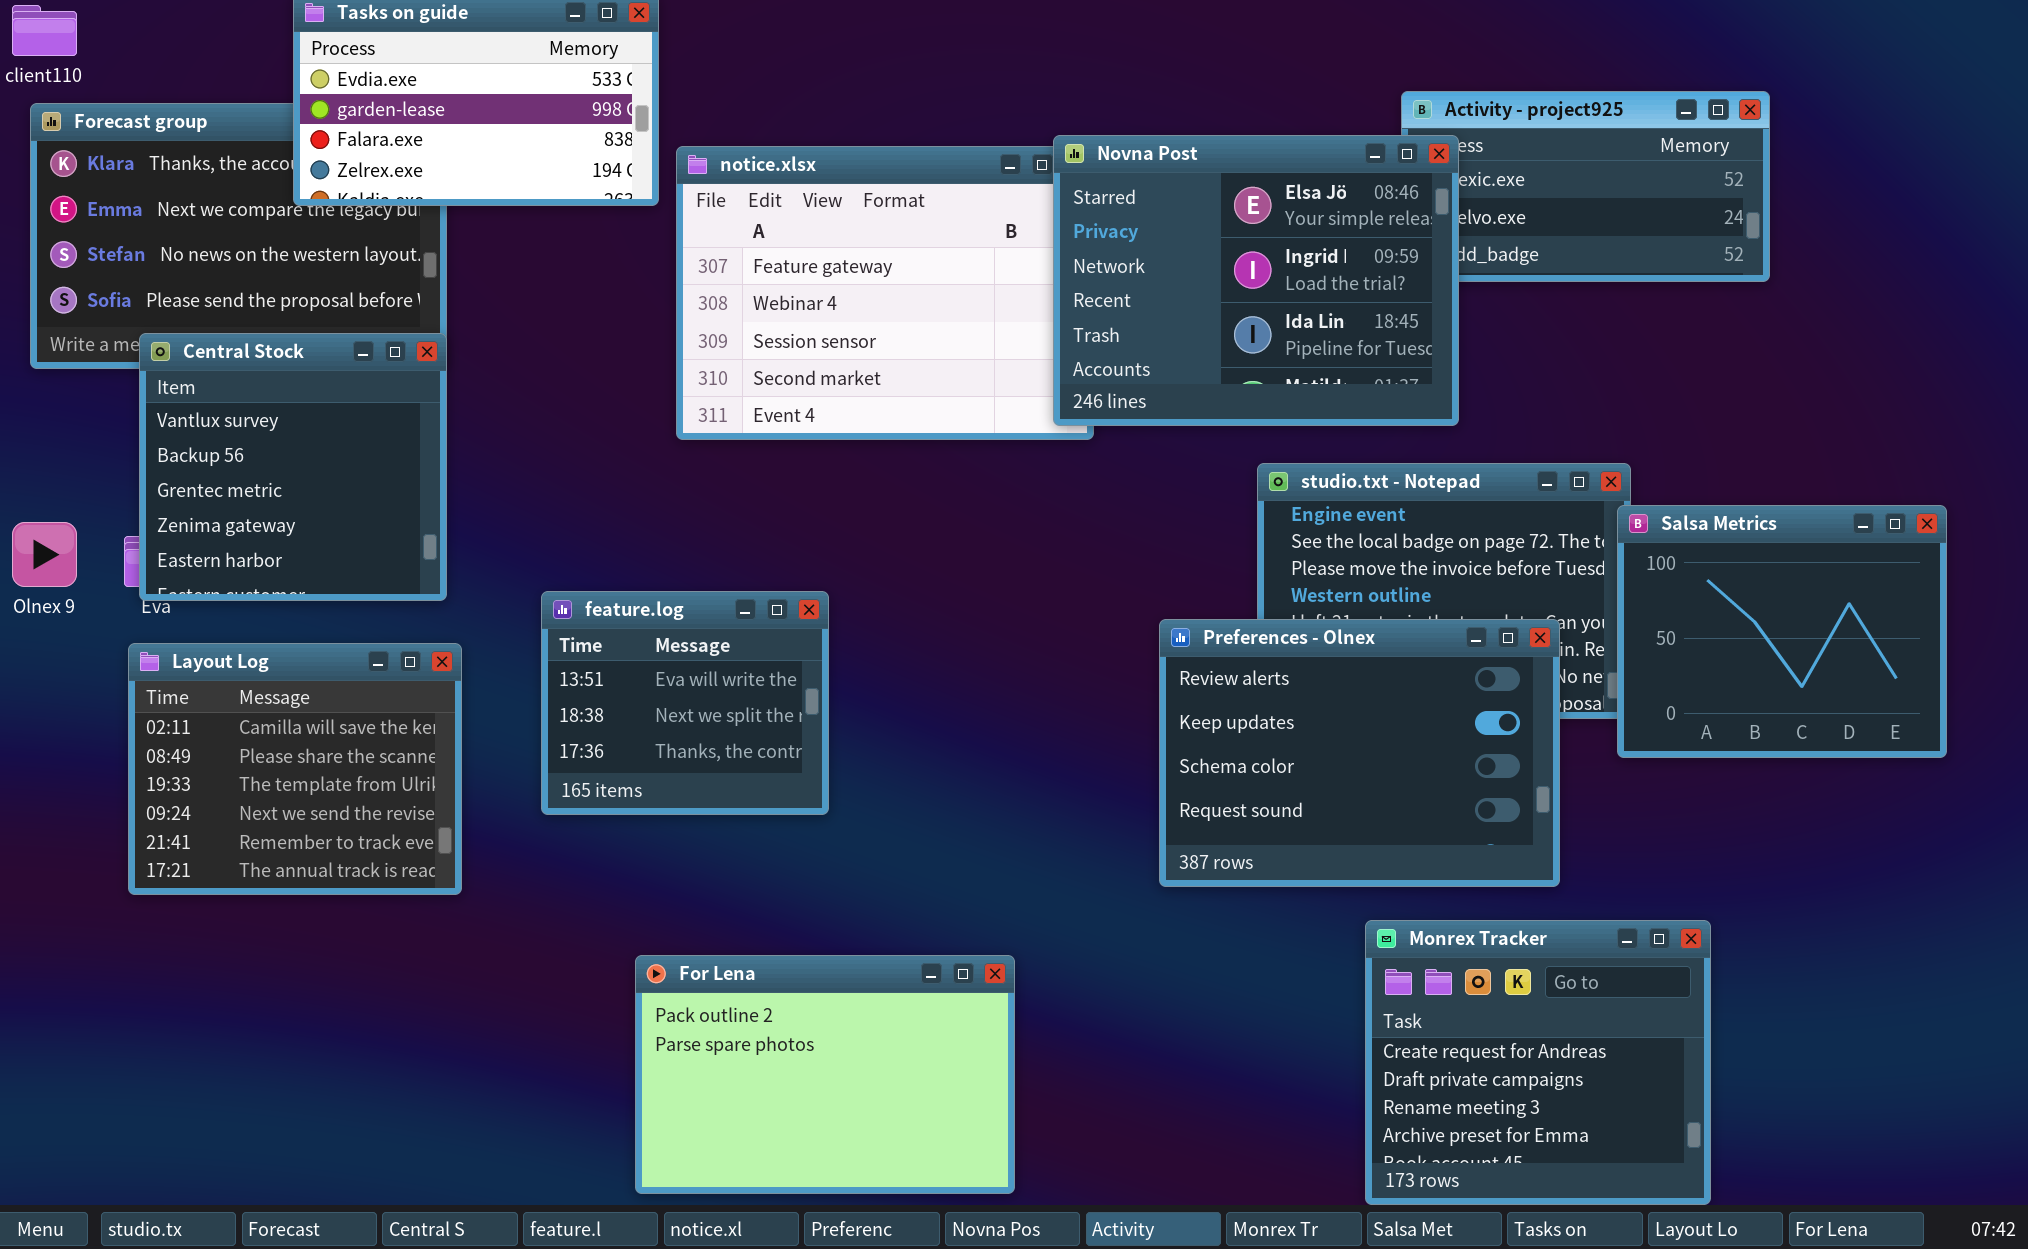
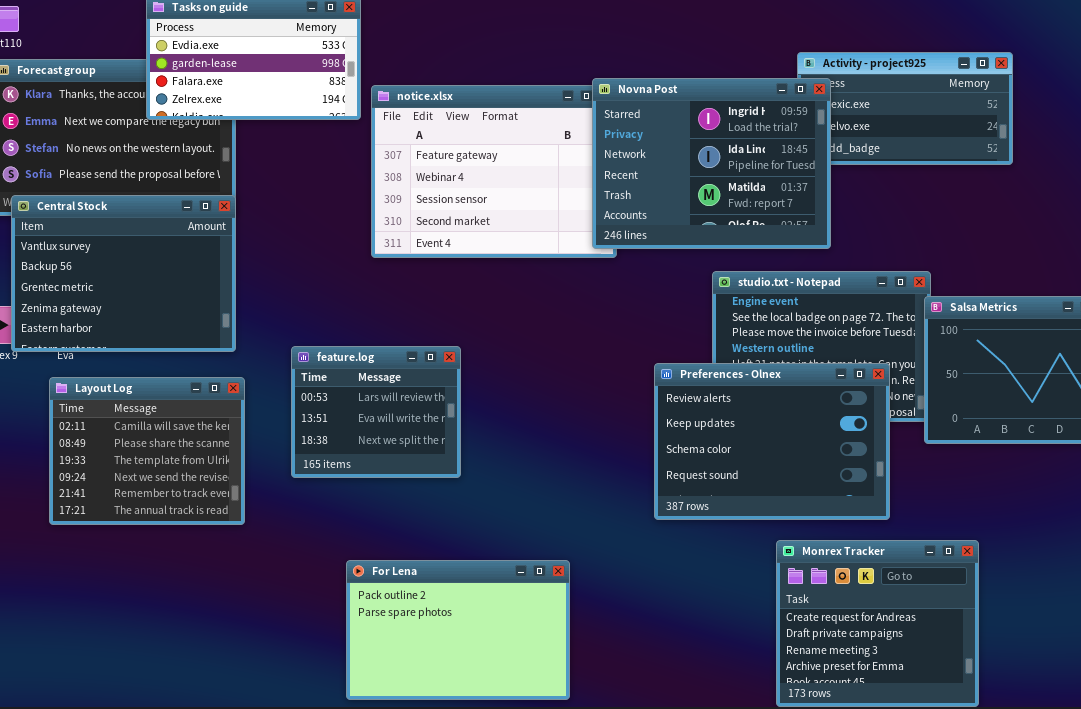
Novna Post: [1053,135,1459,426] -> [592,78,831,249], scrolled down 1 row
Central Stock: [139,333,447,601] -> [11,195,236,352], resized
feature.log: [541,591,829,815] -> [291,346,461,478], scrolled up 1 row

